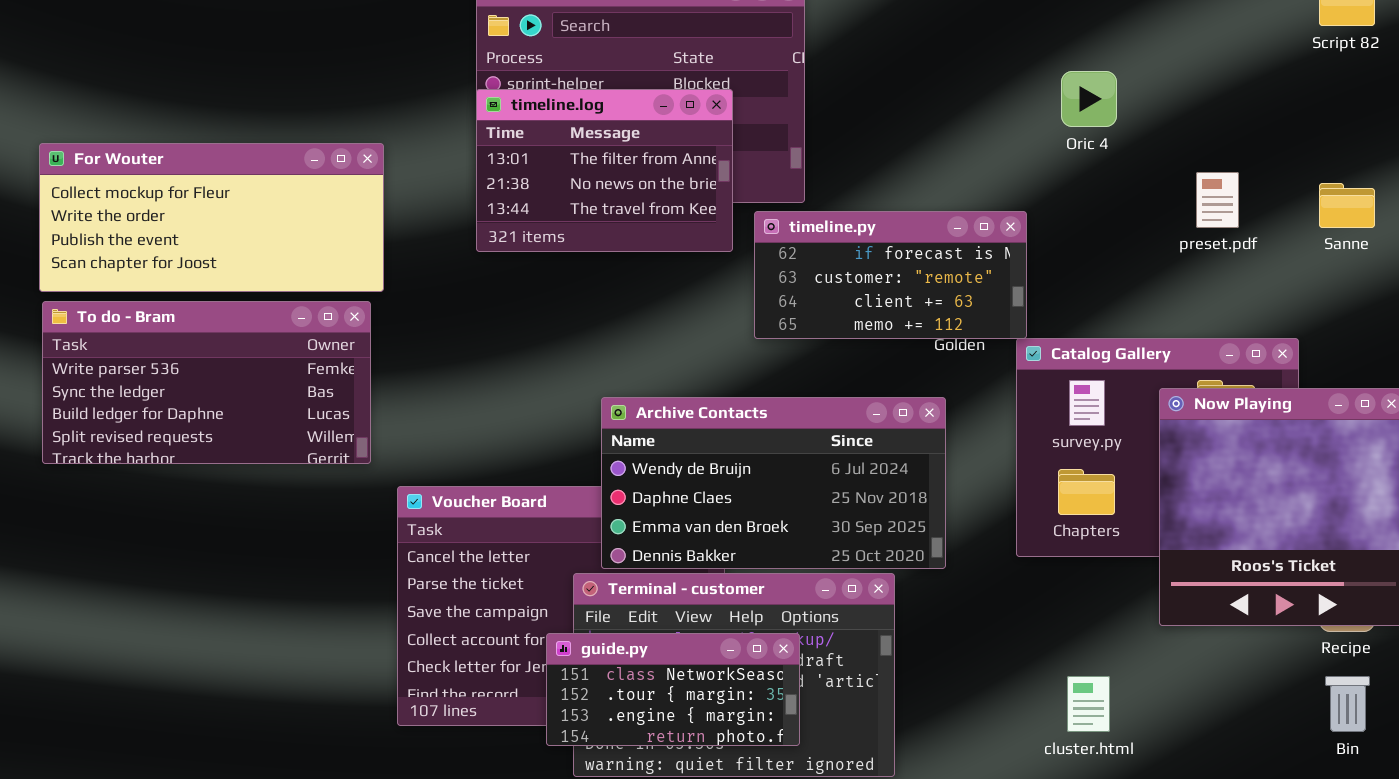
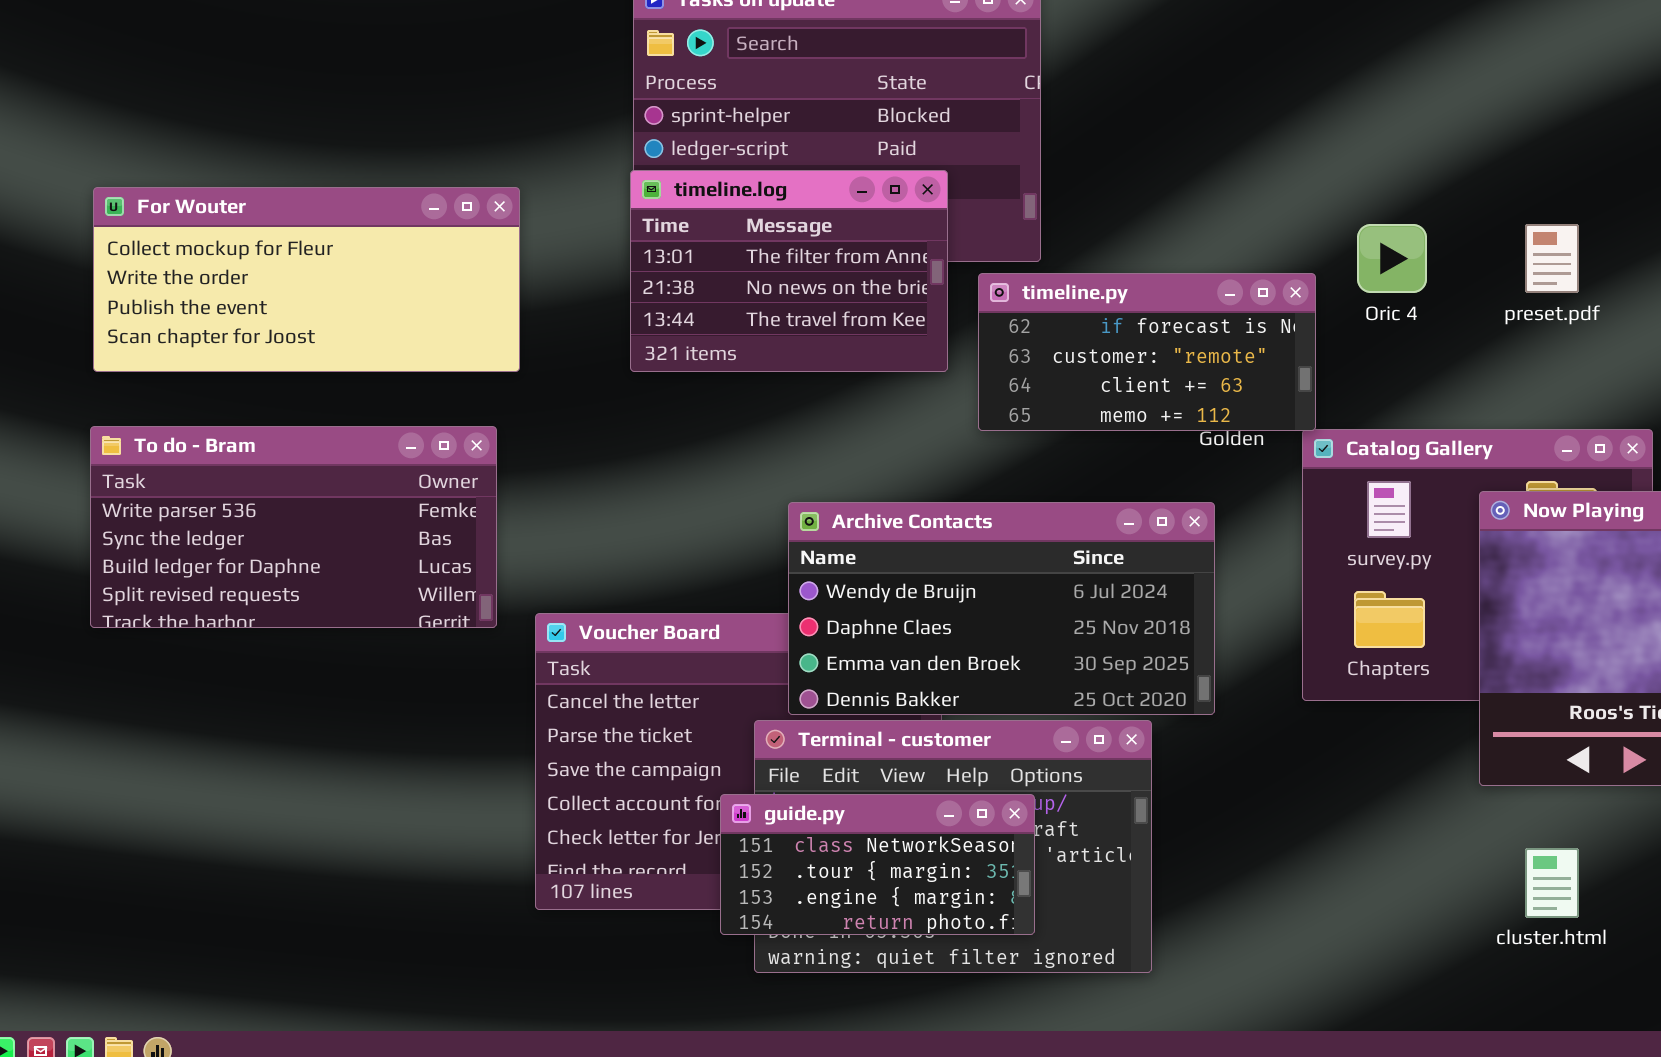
Oric 4: [1061,71,1117,127] -> [1357,224,1427,293], moved
timeline.log: [476,89,733,252] -> [630,170,948,372], moved
To do - Bram: [42,301,371,464] -> [90,426,497,628], moved
cluster.html: [1067,676,1110,732] -> [1525,848,1579,918], moved

